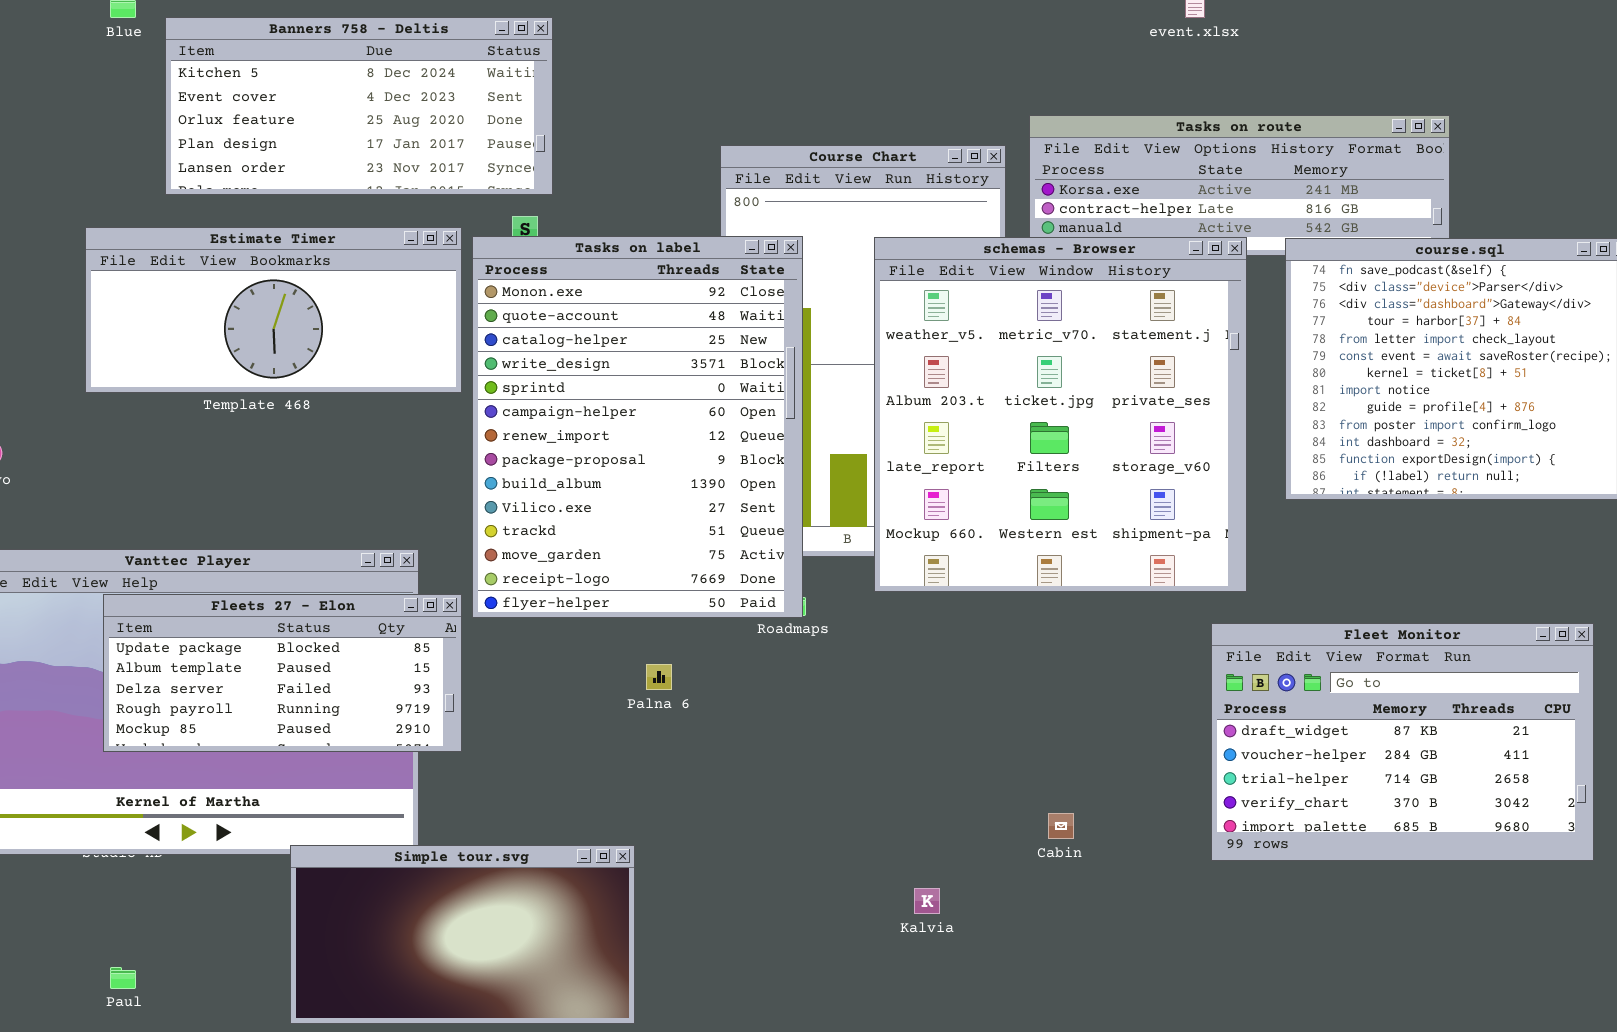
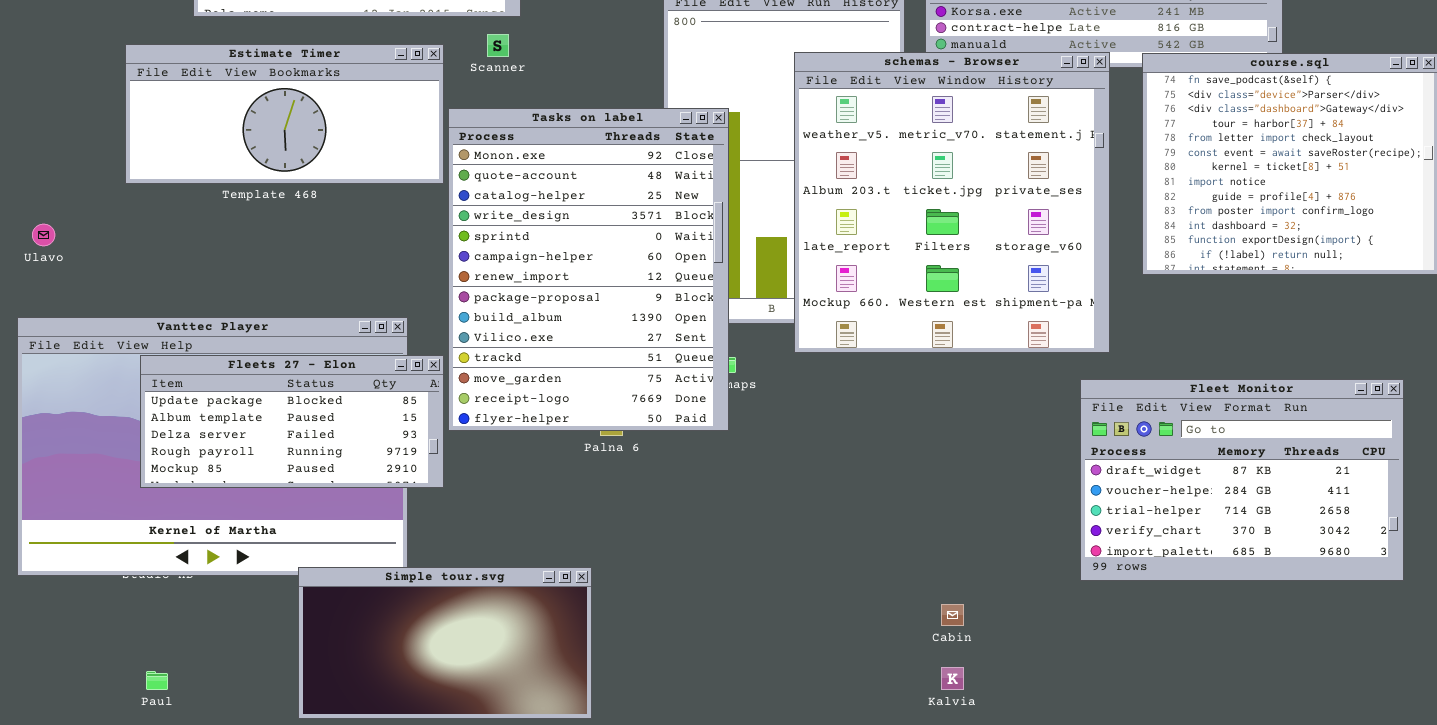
Tasks on label: [472,236,803,618] -> [448,108,729,431], moved
Cabin: [1048,813,1074,839] -> [941,604,964,626], moved
Kalvia: [914,888,940,914] -> [941,667,964,690], moved

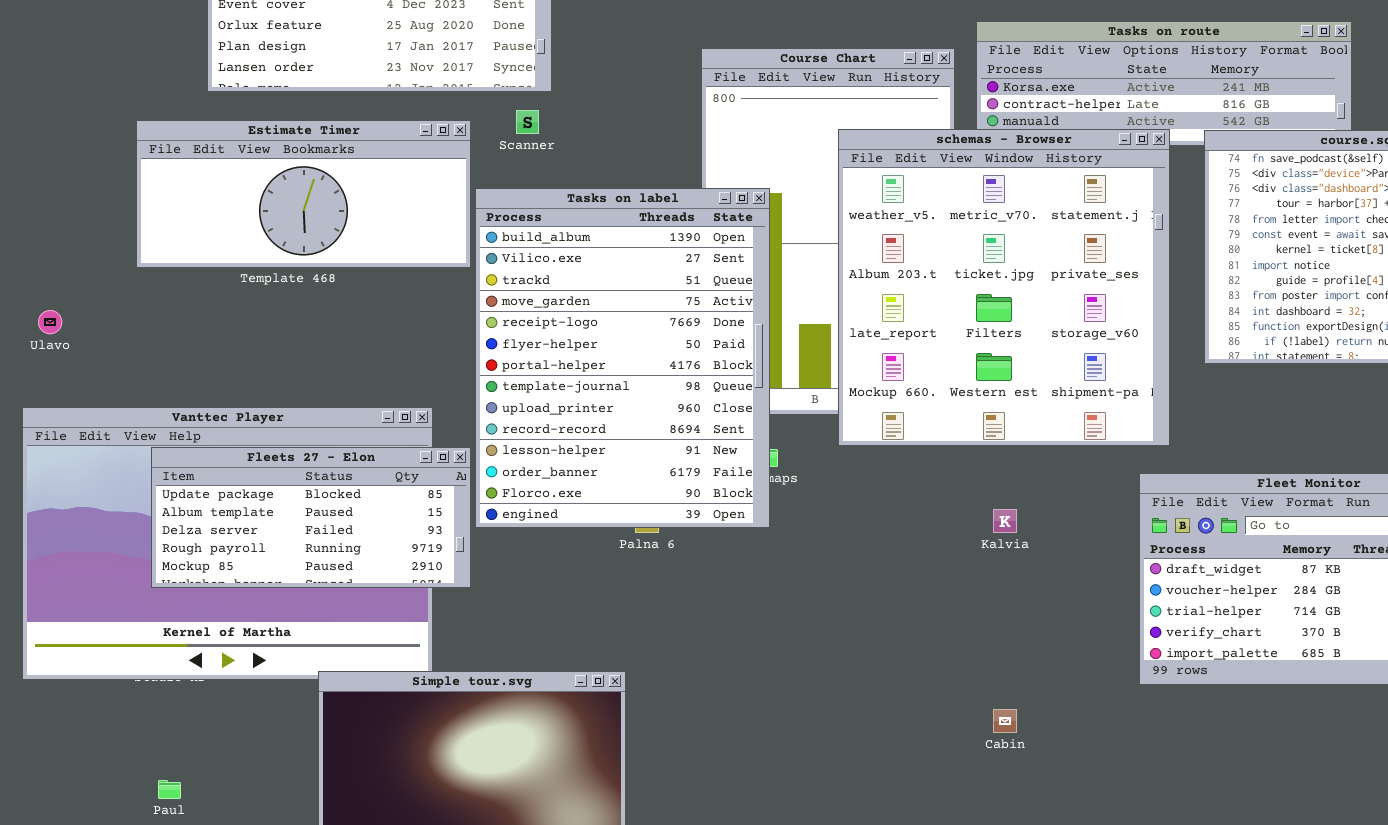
Tasks on label: [448,108,729,431] -> [475,188,770,528], scrolled down 8 rows
Kalvia: [941,667,964,690] -> [993,509,1017,533], moved

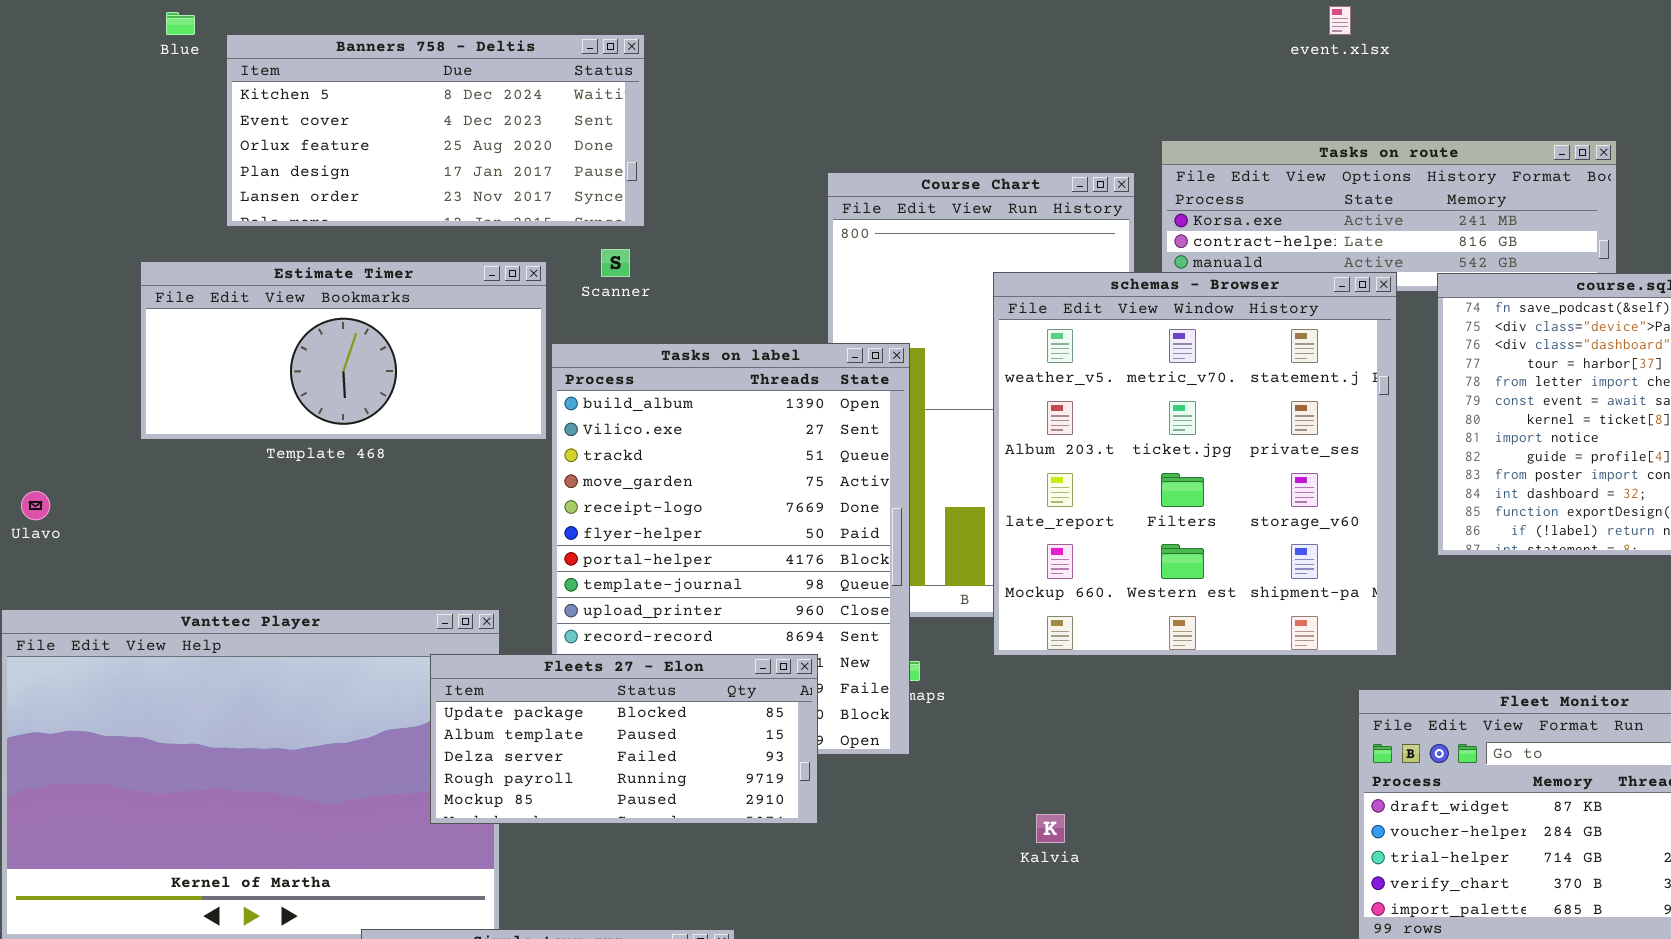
Fleets 27 - Elon: [151,447,471,588] -> [430,654,818,824], moved
Kalvia: [993,509,1017,533] -> [1036,814,1065,843], moved

